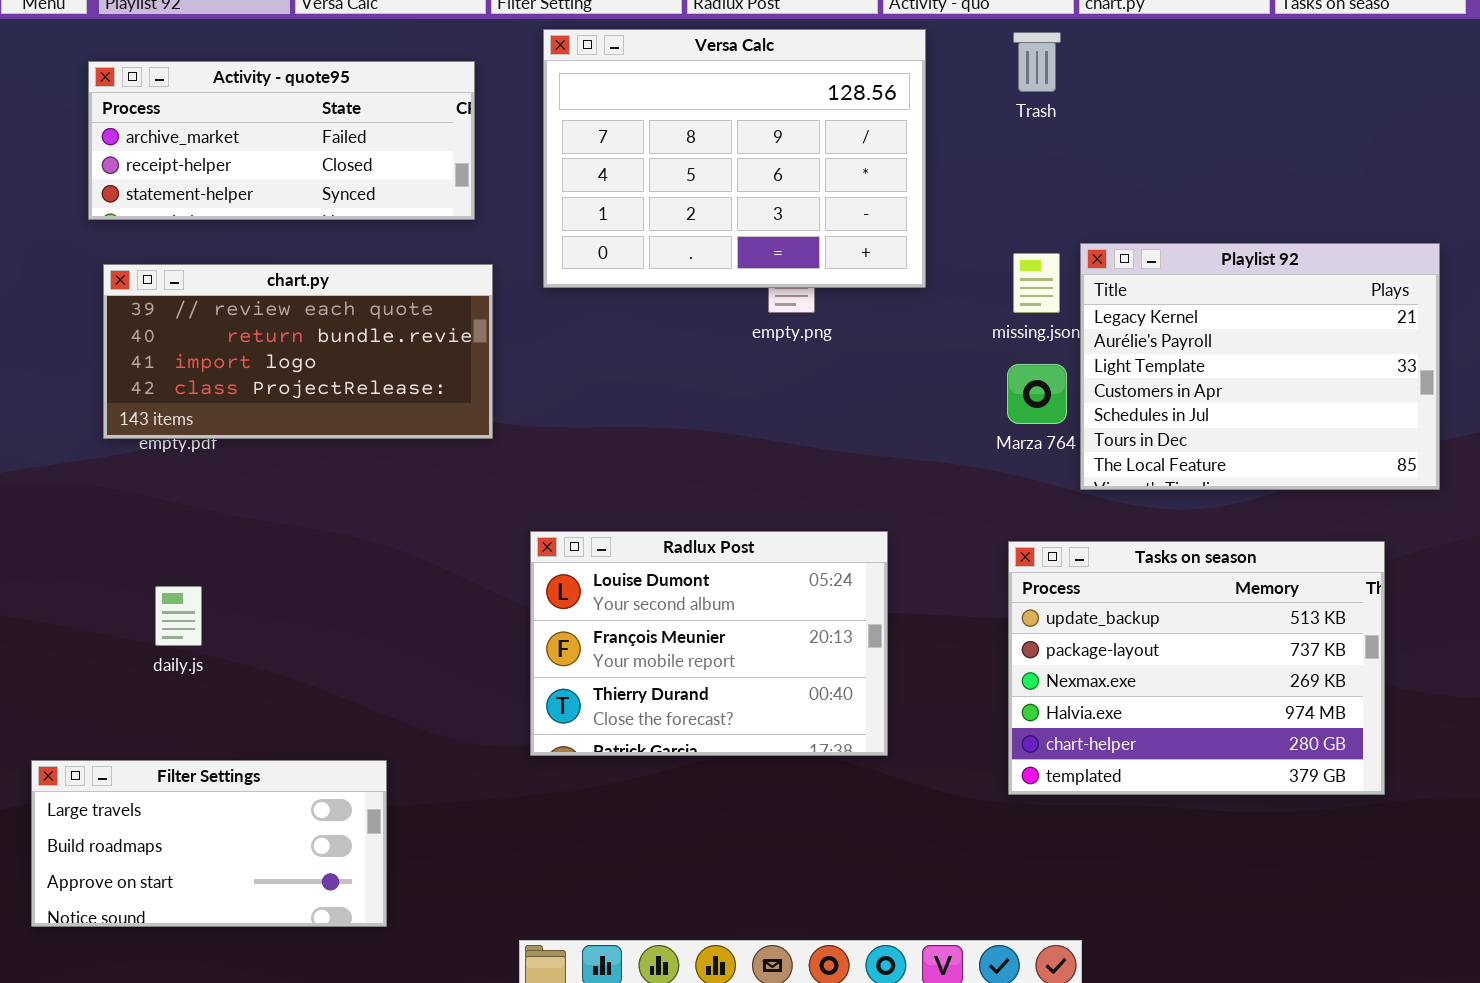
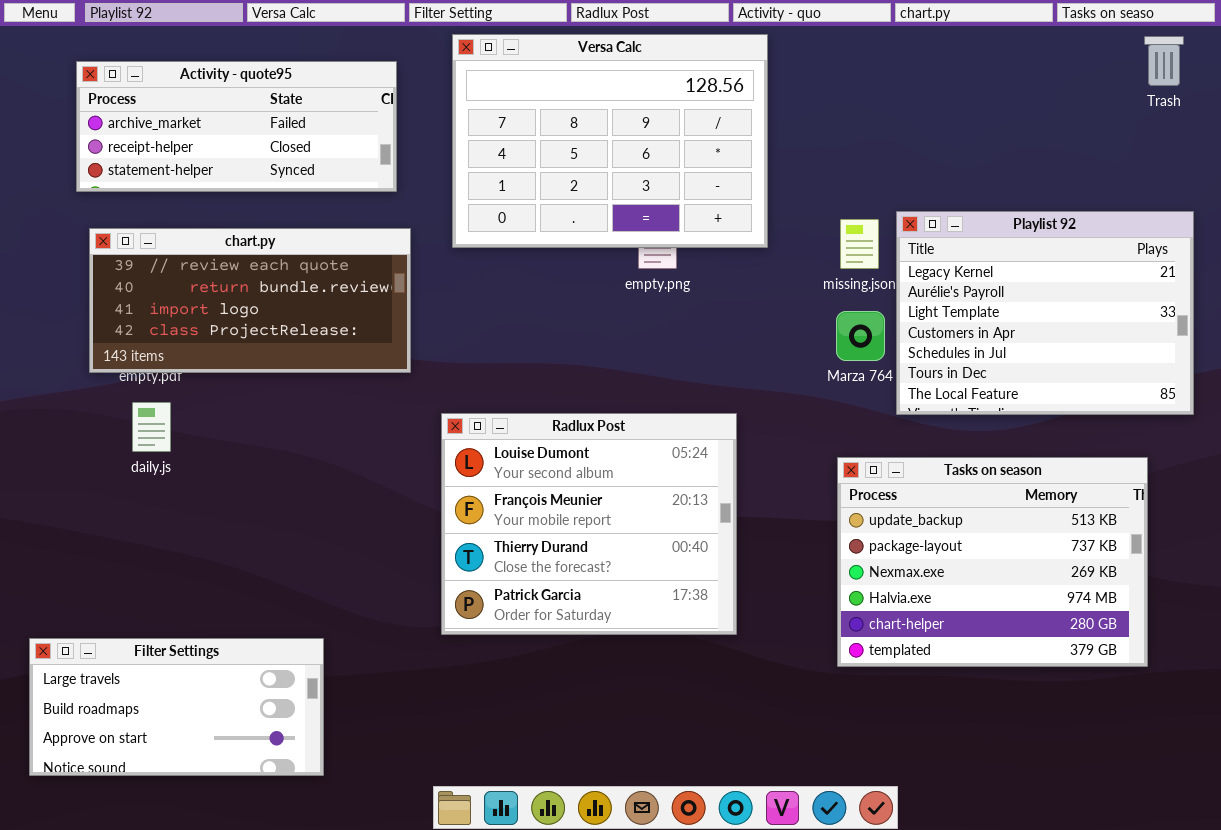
Trash: [1013,32,1061,92] -> [1144,36,1184,86], moved
Radlux Post: [530,531,888,756] -> [441,413,737,635], resized
daily.js: [155,586,202,646] -> [132,402,171,452], moved

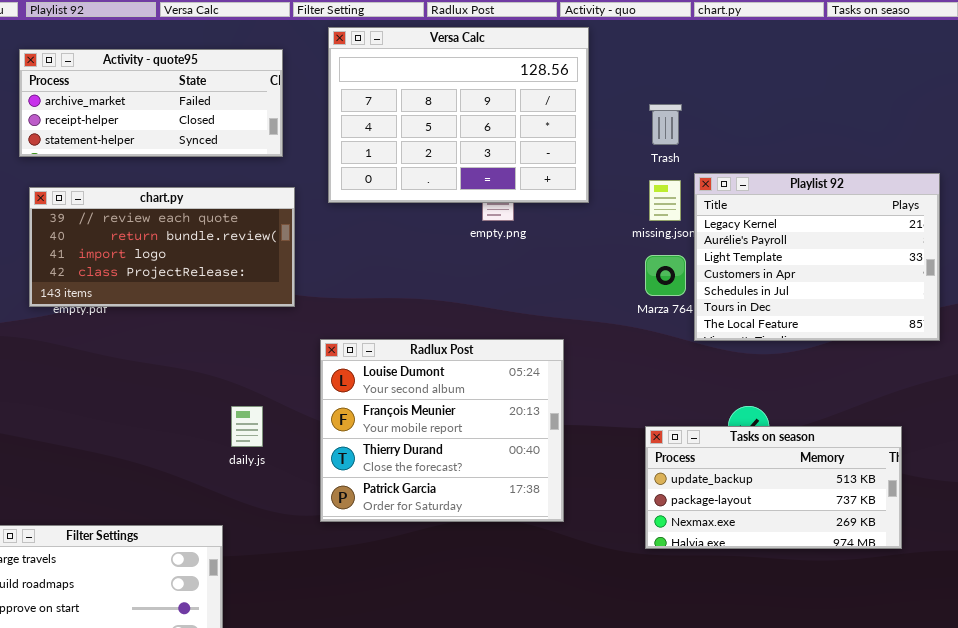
Trash: [1144,36,1184,86] -> [649,104,682,145], moved
daily.js: [132,402,171,452] -> [231,406,263,447], moved
Tasks on season: [837,457,1148,667] -> [645,426,902,549], resized

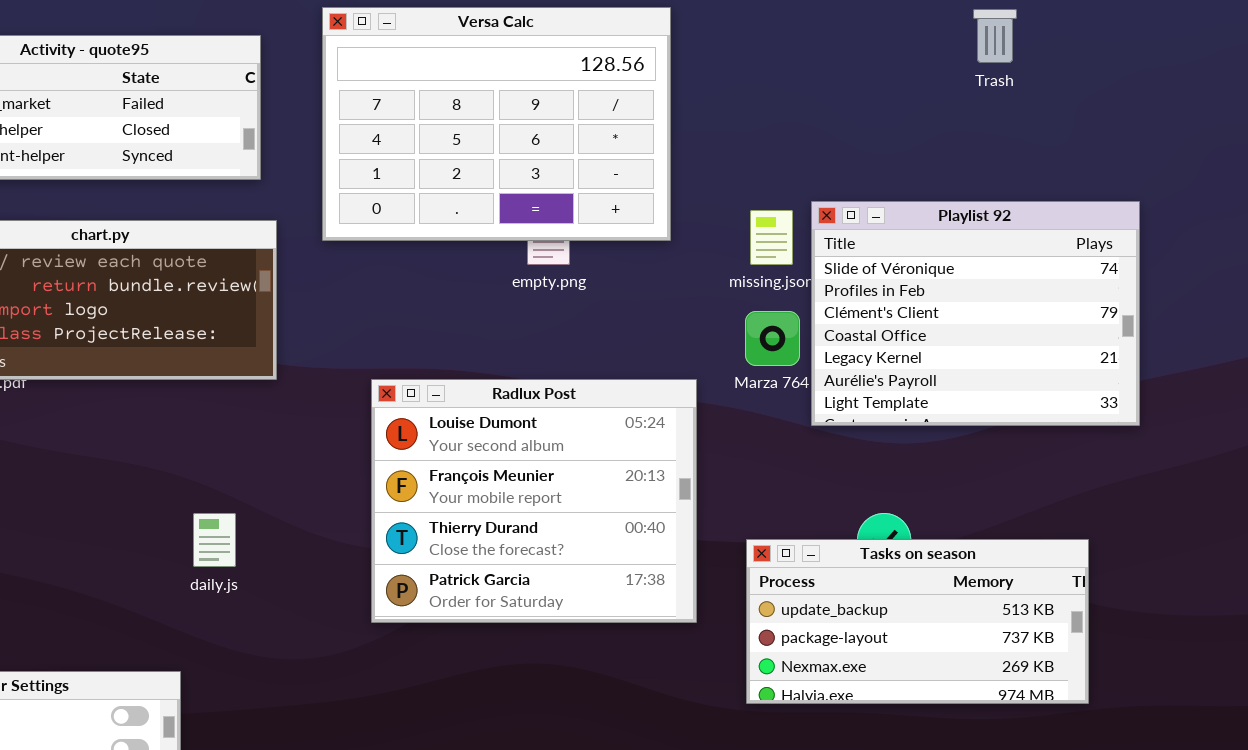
Trash: [649,104,682,145] -> [973,9,1017,63], moved
Playlist 92: [694,173,940,341] -> [811,201,1140,426], scrolled up 4 rows
Radlux Post: [320,339,564,522] -> [371,379,697,623], moved

